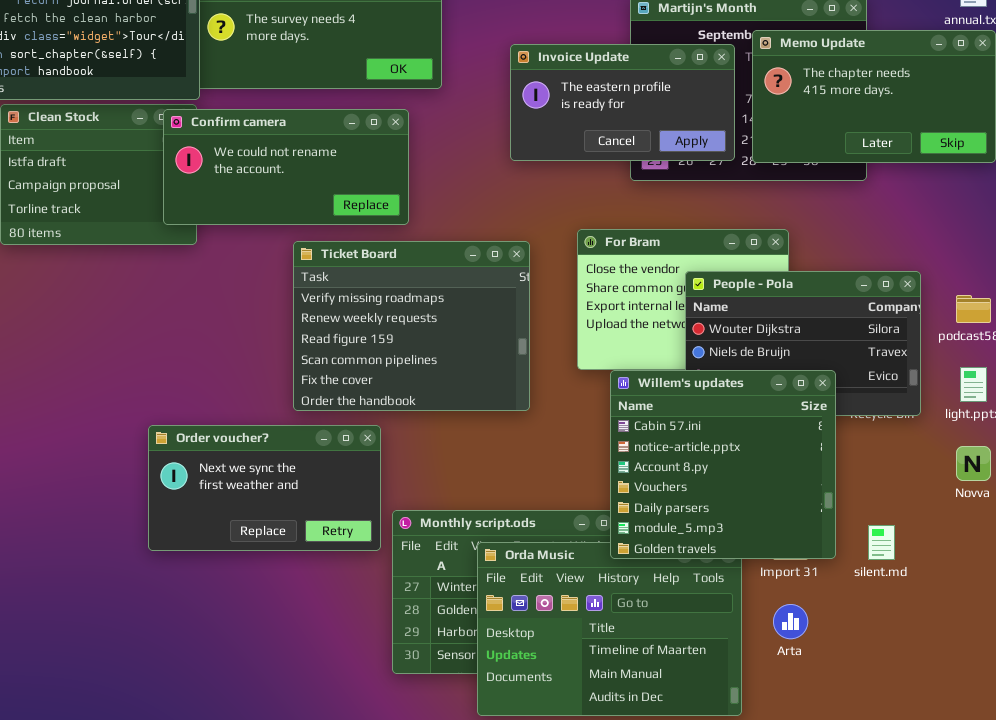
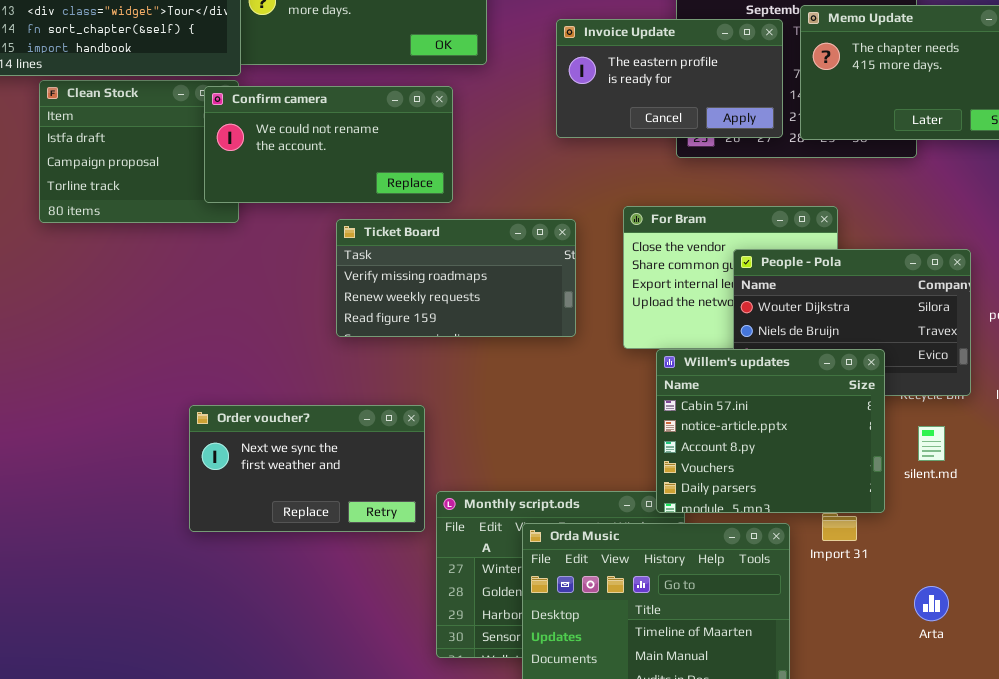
Ticket Board: [293,241,530,411] -> [336,219,576,337], resized
Willem's updates: [610,370,836,559] -> [656,349,885,513], resized
silent.md: [868,525,895,560] -> [918,426,945,461], moved
Arta: [773,604,808,639] -> [914,586,949,621], moved

